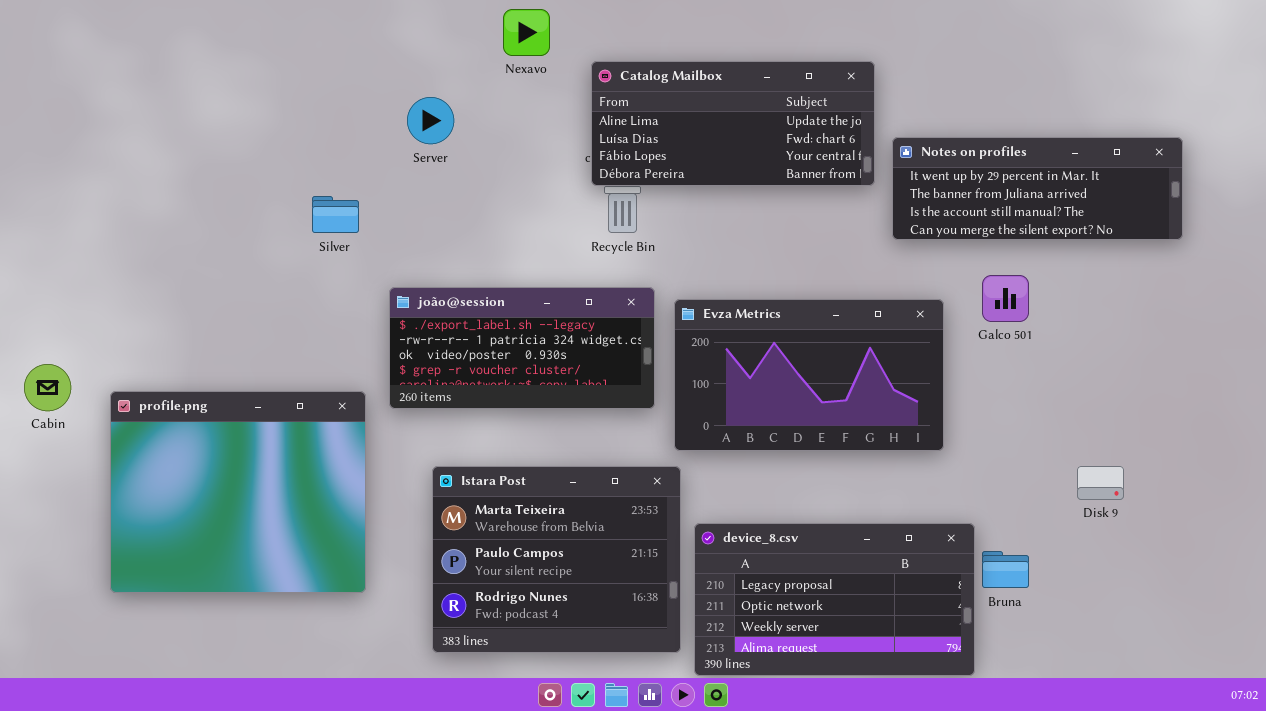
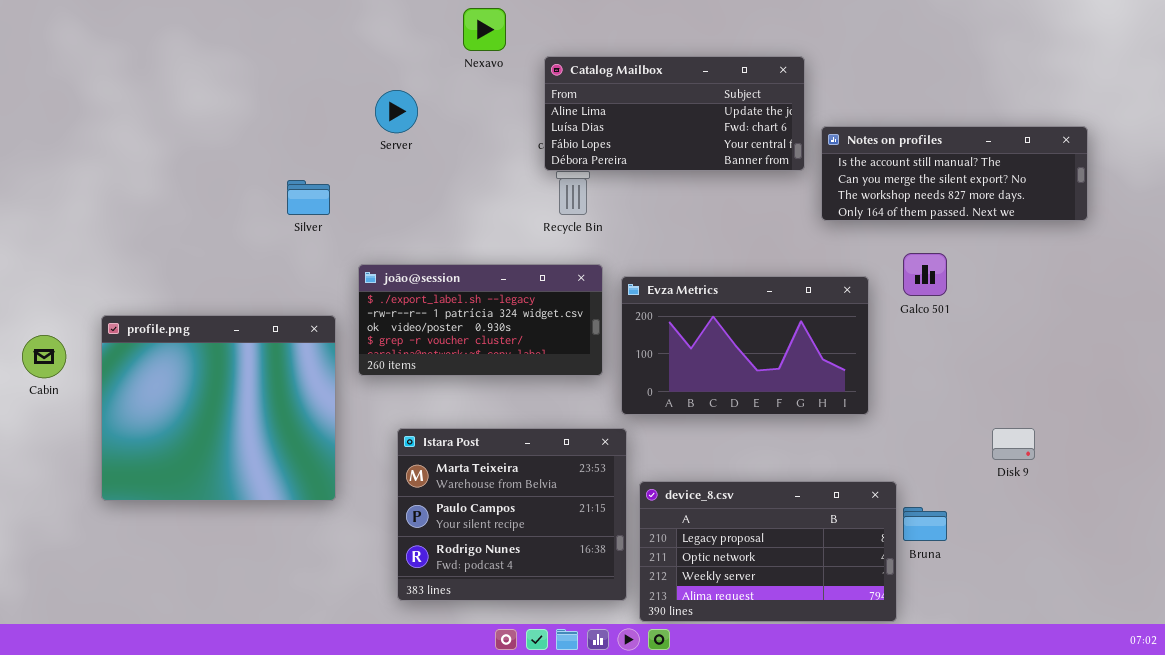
Notes on profiles: [892,137,1183,240] -> [821,126,1088,221], scrolled down 2 rows
profile.png: [110,391,366,593] -> [101,315,336,501], moved

